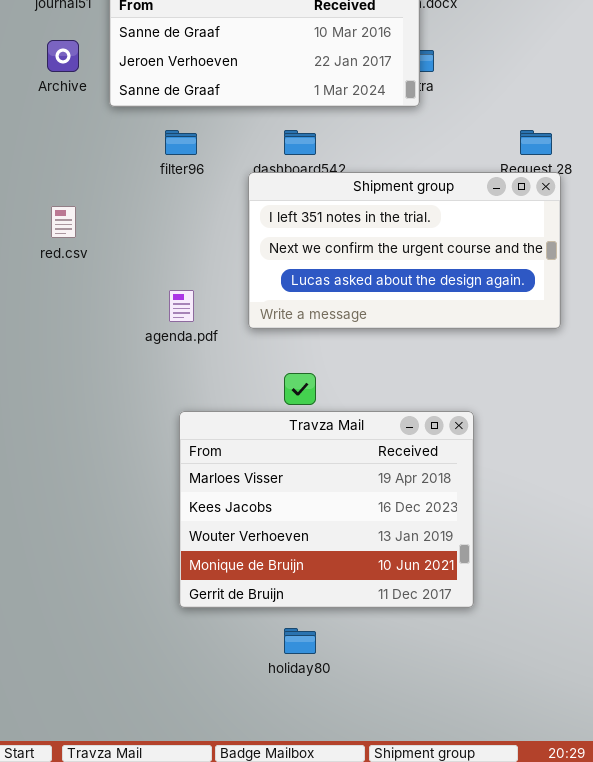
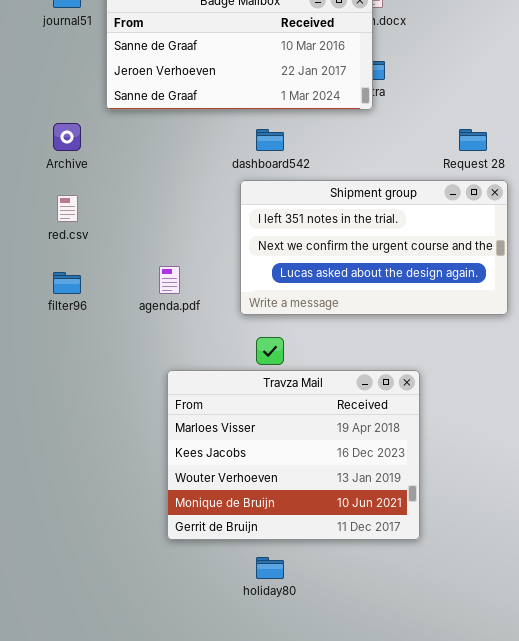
Archive: [47,40,79,72] -> [53,123,81,151], moved
filter96: [165,130,197,155] -> [53,272,81,294], moved
Shipment group: [248,172,561,329] -> [240,180,508,315], moved

